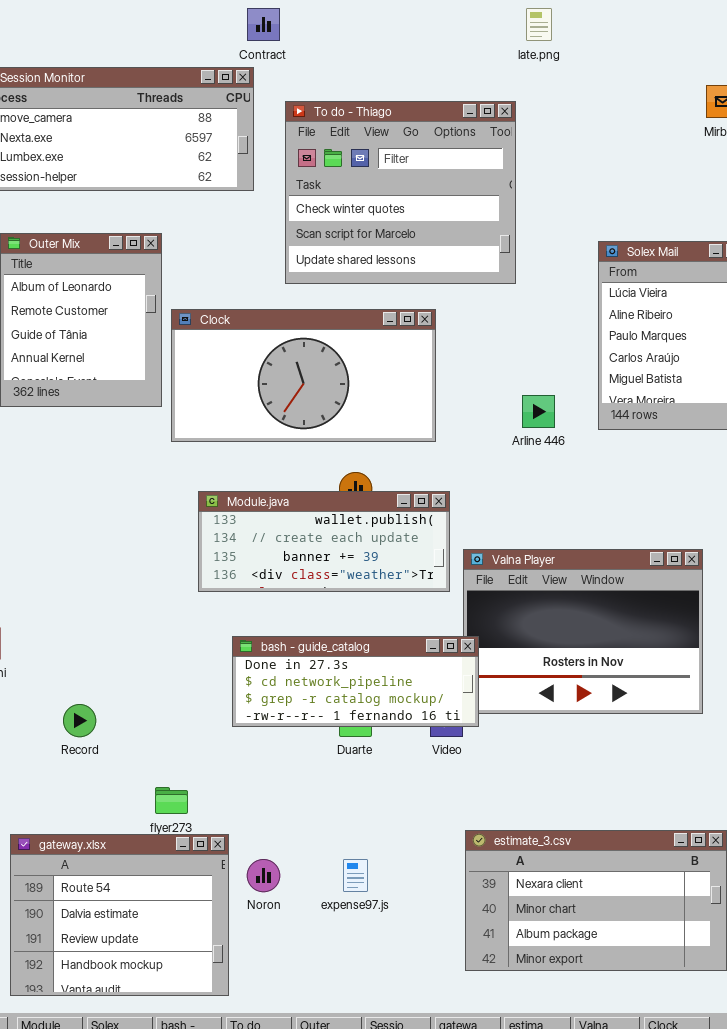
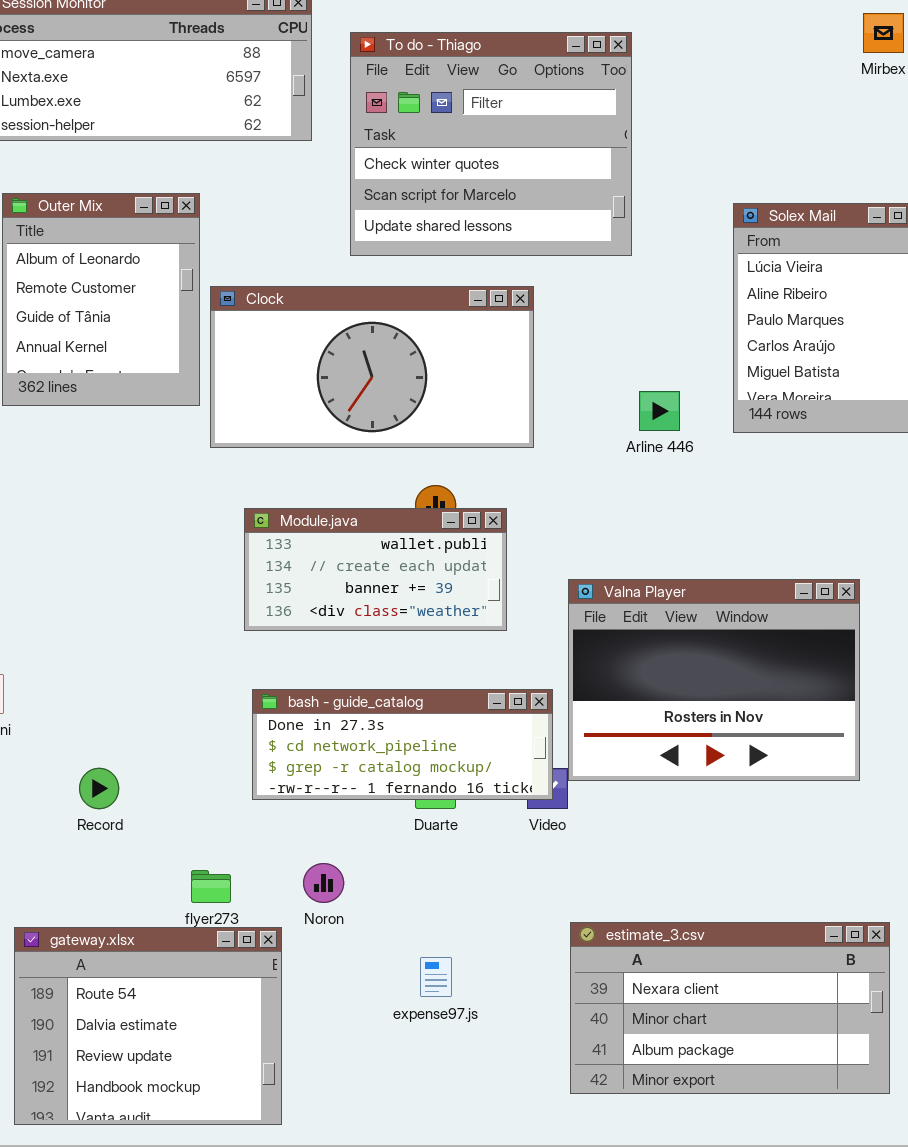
Module.java: [198,491,450,592] -> [244,508,507,631], resized
bash - guide_catalog: [232,636,479,727] -> [252,689,553,800], moved
Noron: [247,859,280,892] -> [303,863,344,903], moved

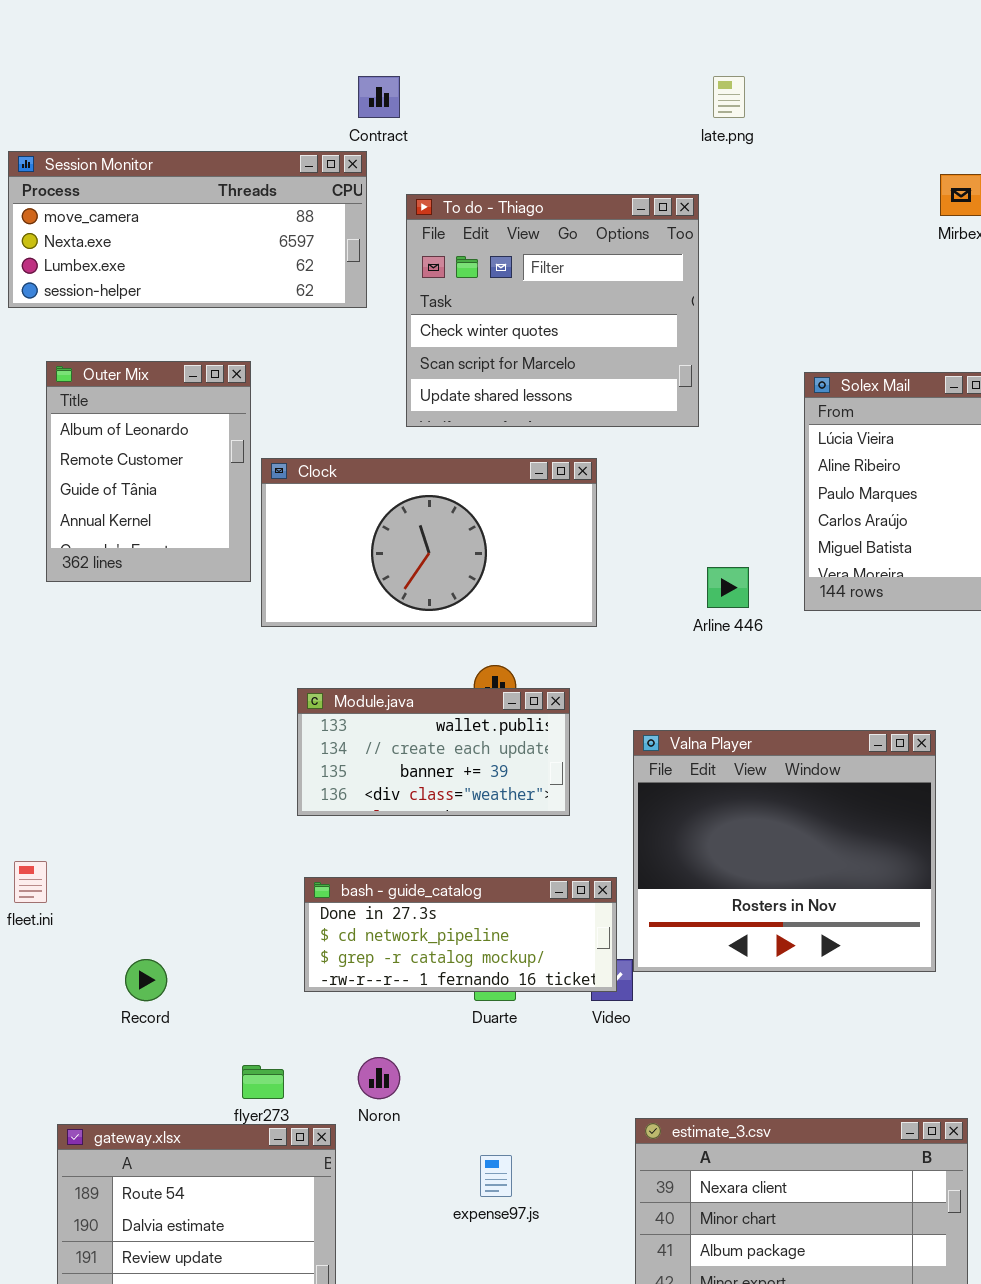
Valna Player: [568,579,860,781] -> [633,730,936,972], resized

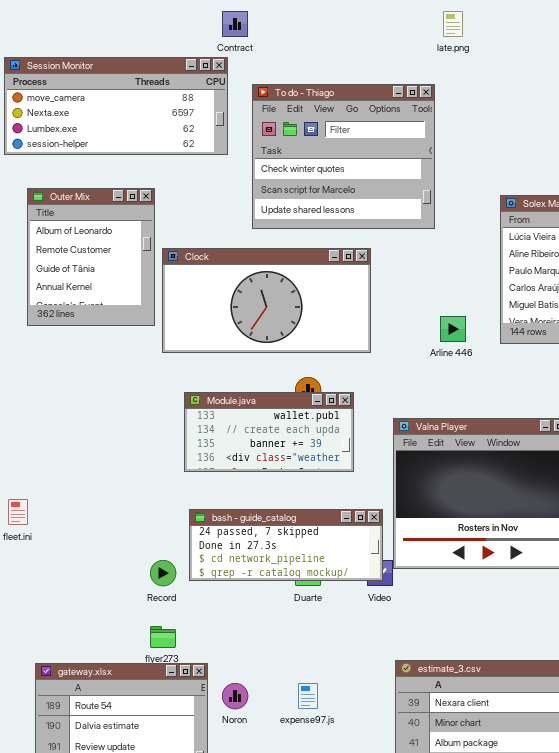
bash - guide_catalog: [304,877,617,992] -> [189,509,383,581], scrolled up 1 row
Record: [125,959,167,1001] -> [150,560,176,586], moved
Noron: [358,1057,400,1099] -> [222,683,248,709], moved

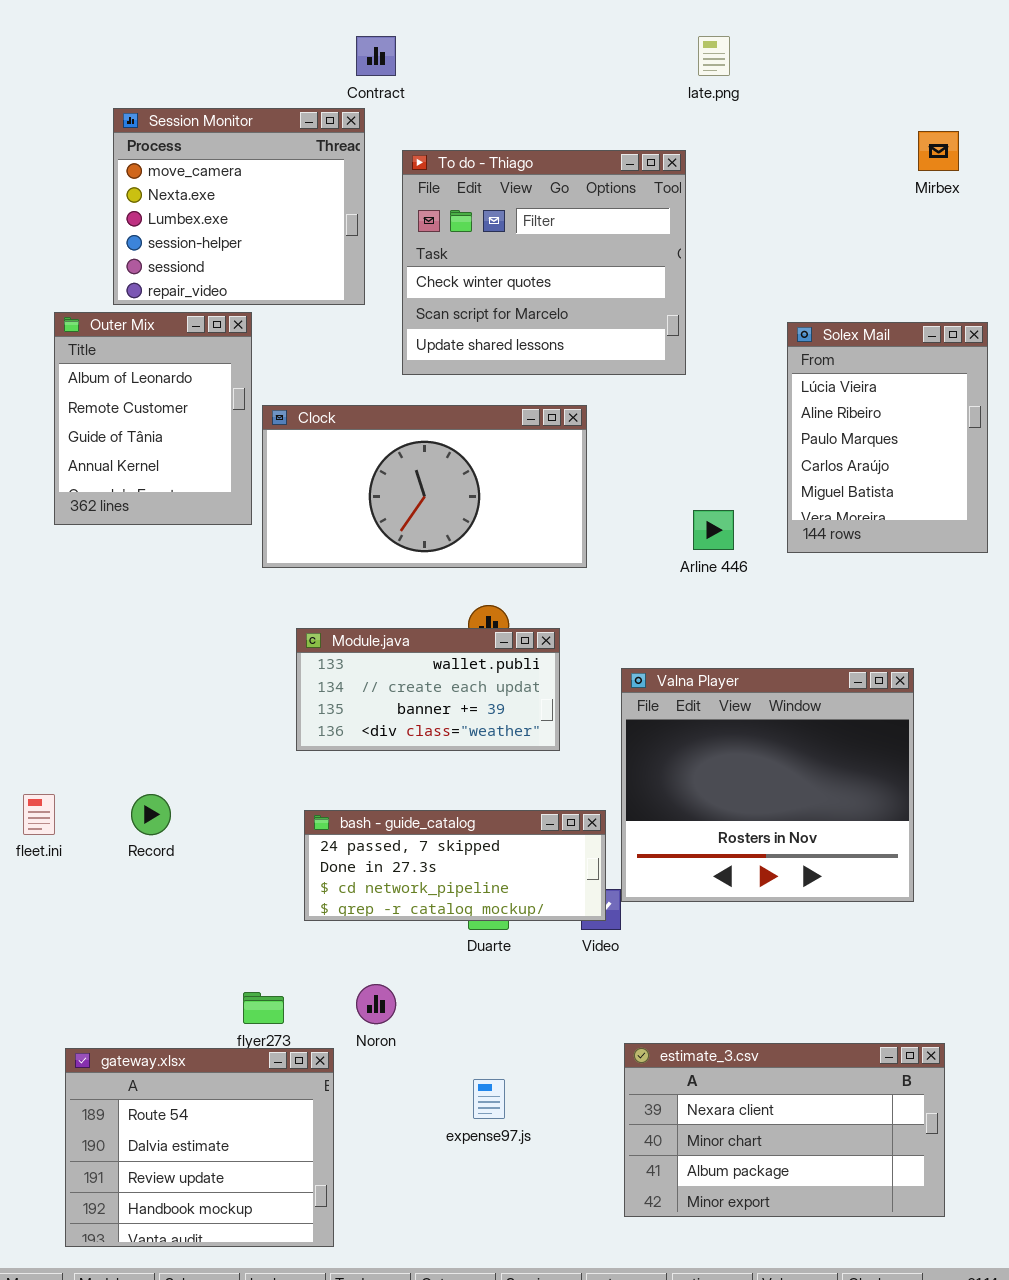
Session Monitor: [4,57,228,155] -> [113,108,365,305], resized
Record: [150,560,176,586] -> [131,794,171,835], moved
Noron: [222,683,248,709] -> [356,984,396,1024], moved

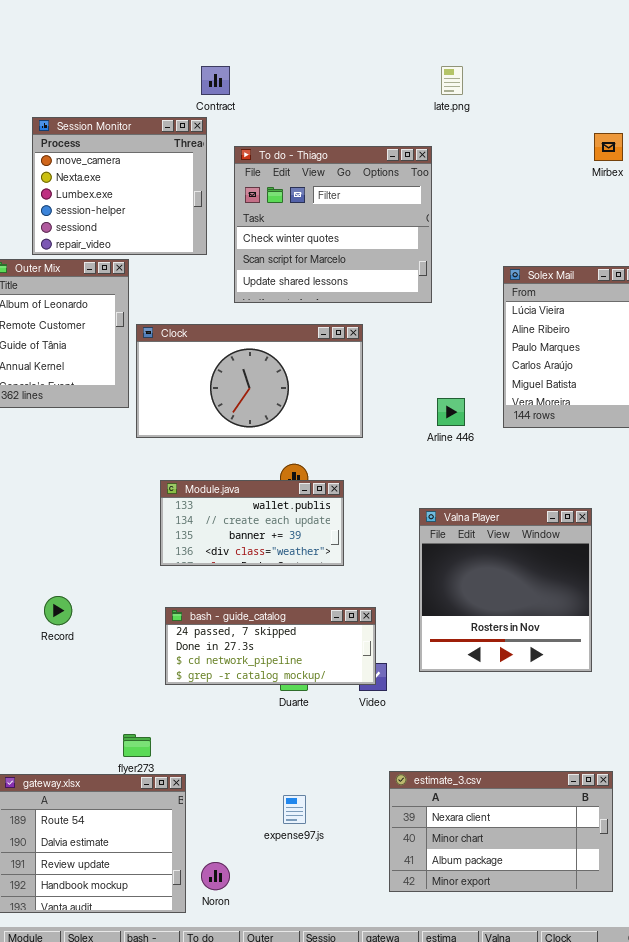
Valna Player: [621,668,914,902] -> [419,508,592,672], resized
Noron: [356,984,396,1024] -> [201,862,230,890], moved

